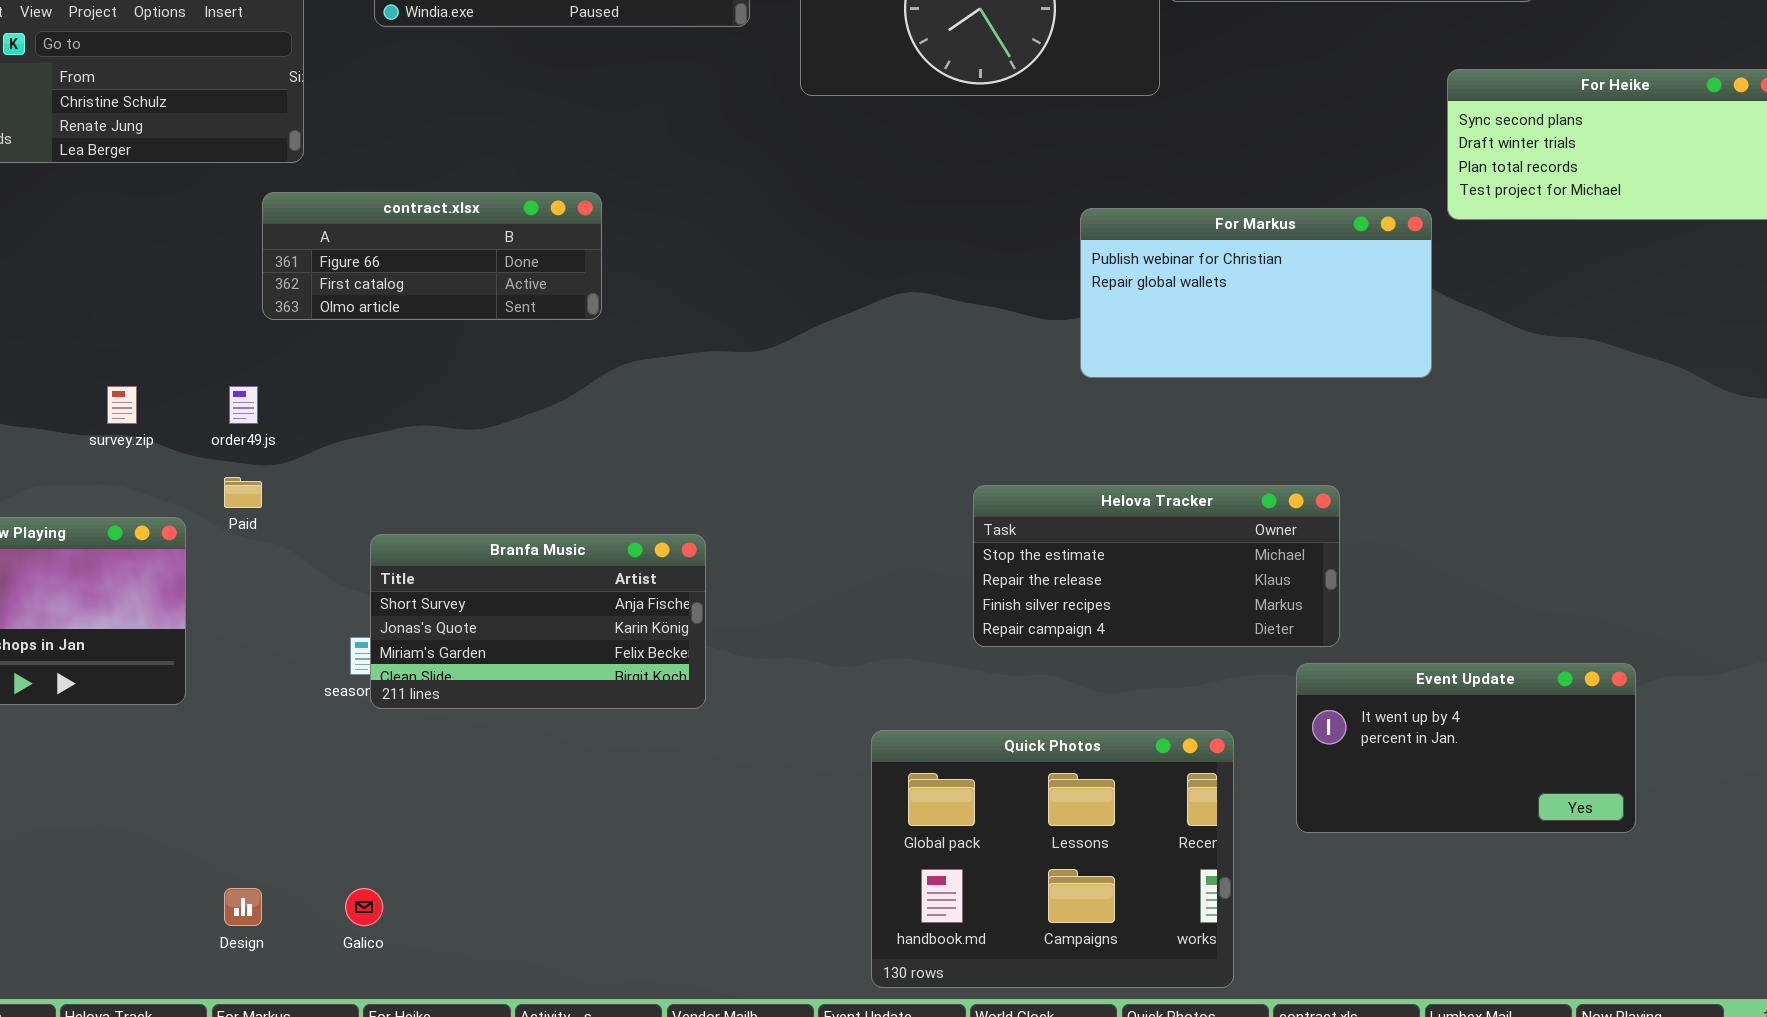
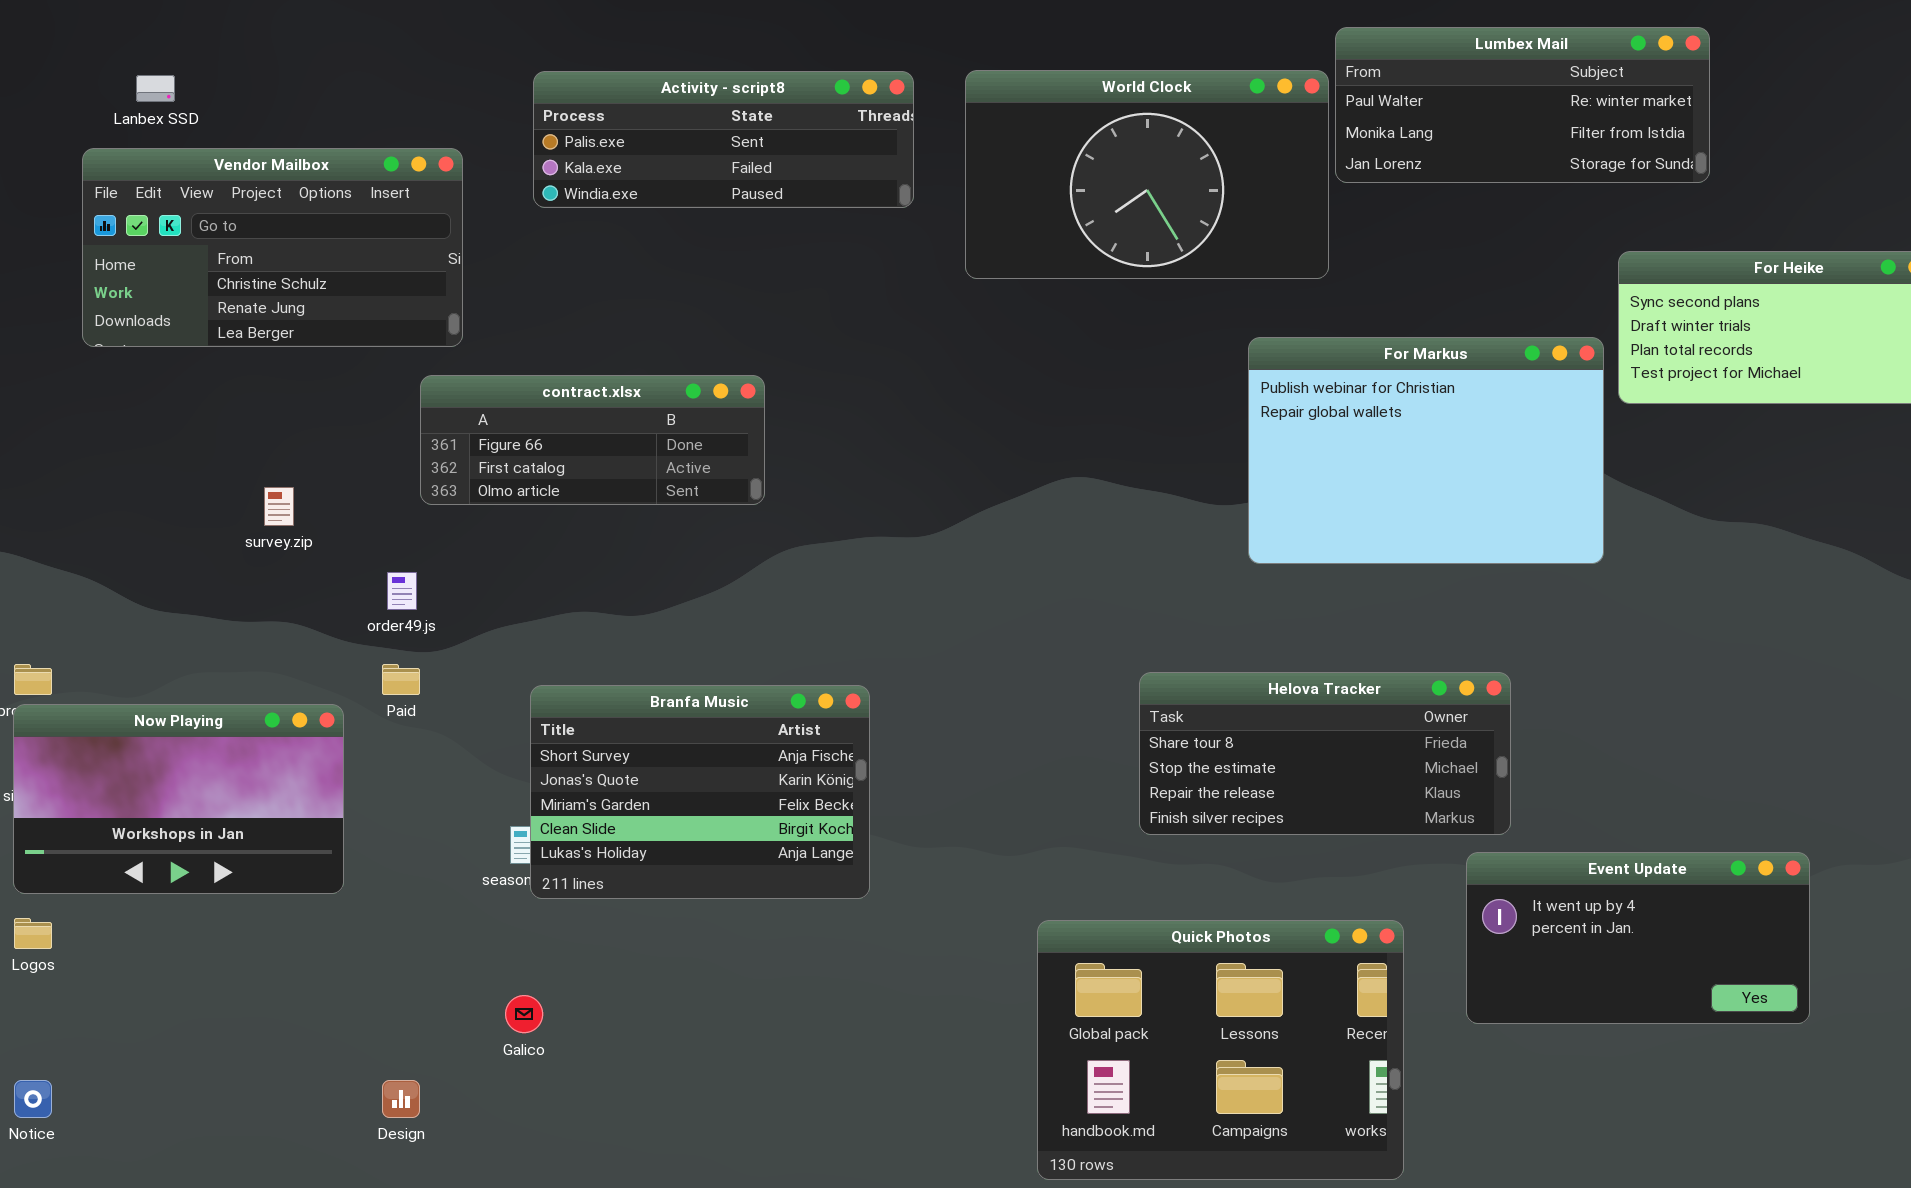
For Markus: [1080,208,1432,378] -> [1248,337,1604,564], resized
survey.zip: [107,386,137,424] -> [264,487,294,526], moved
Helova Tracker: [973,485,1340,647] -> [1139,672,1511,835], scrolled up 1 row
Branfa Music: [370,534,706,709] -> [530,685,870,899], resized
Galico: [345,888,383,926] -> [505,995,543,1033], moved

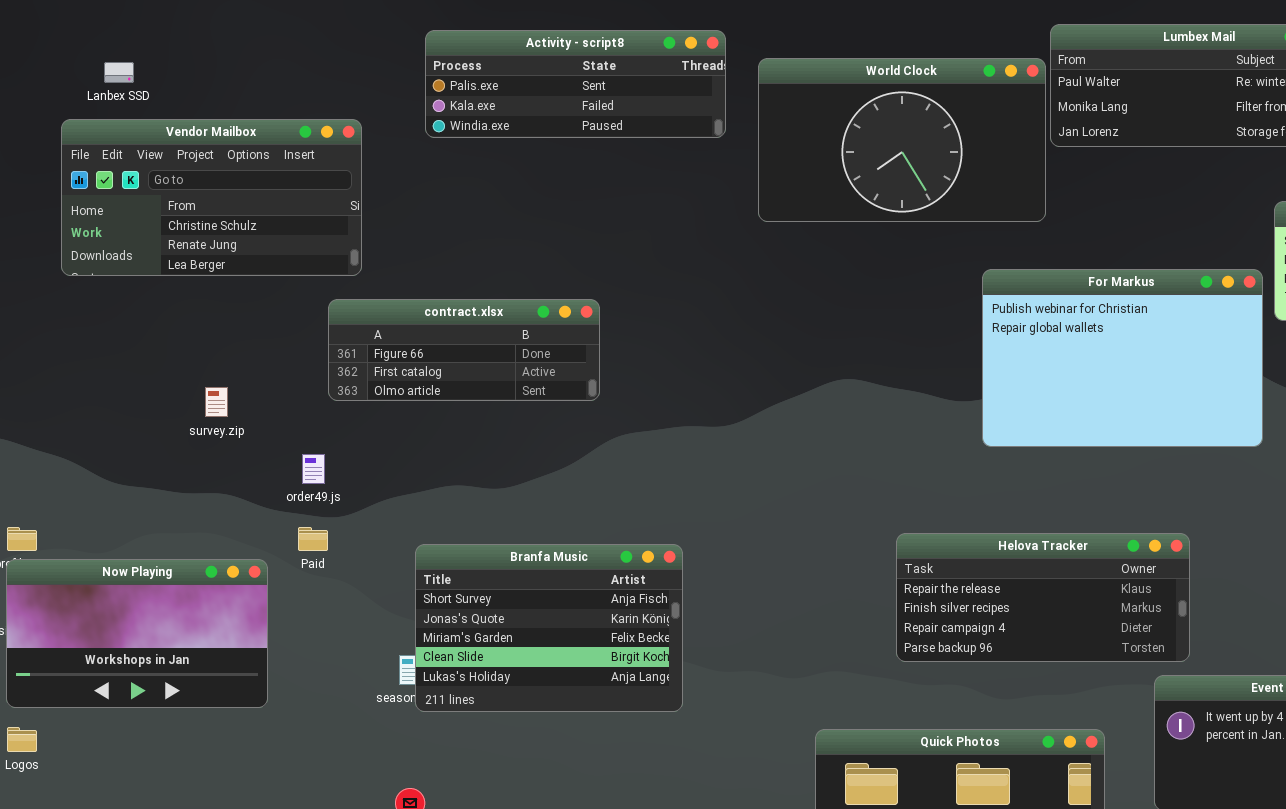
Activity - script8: [533,71,914,208] -> [425,30,726,138], moved
Helova Tracker: [1139,672,1511,835] -> [896,533,1190,662], scrolled down 2 rows

